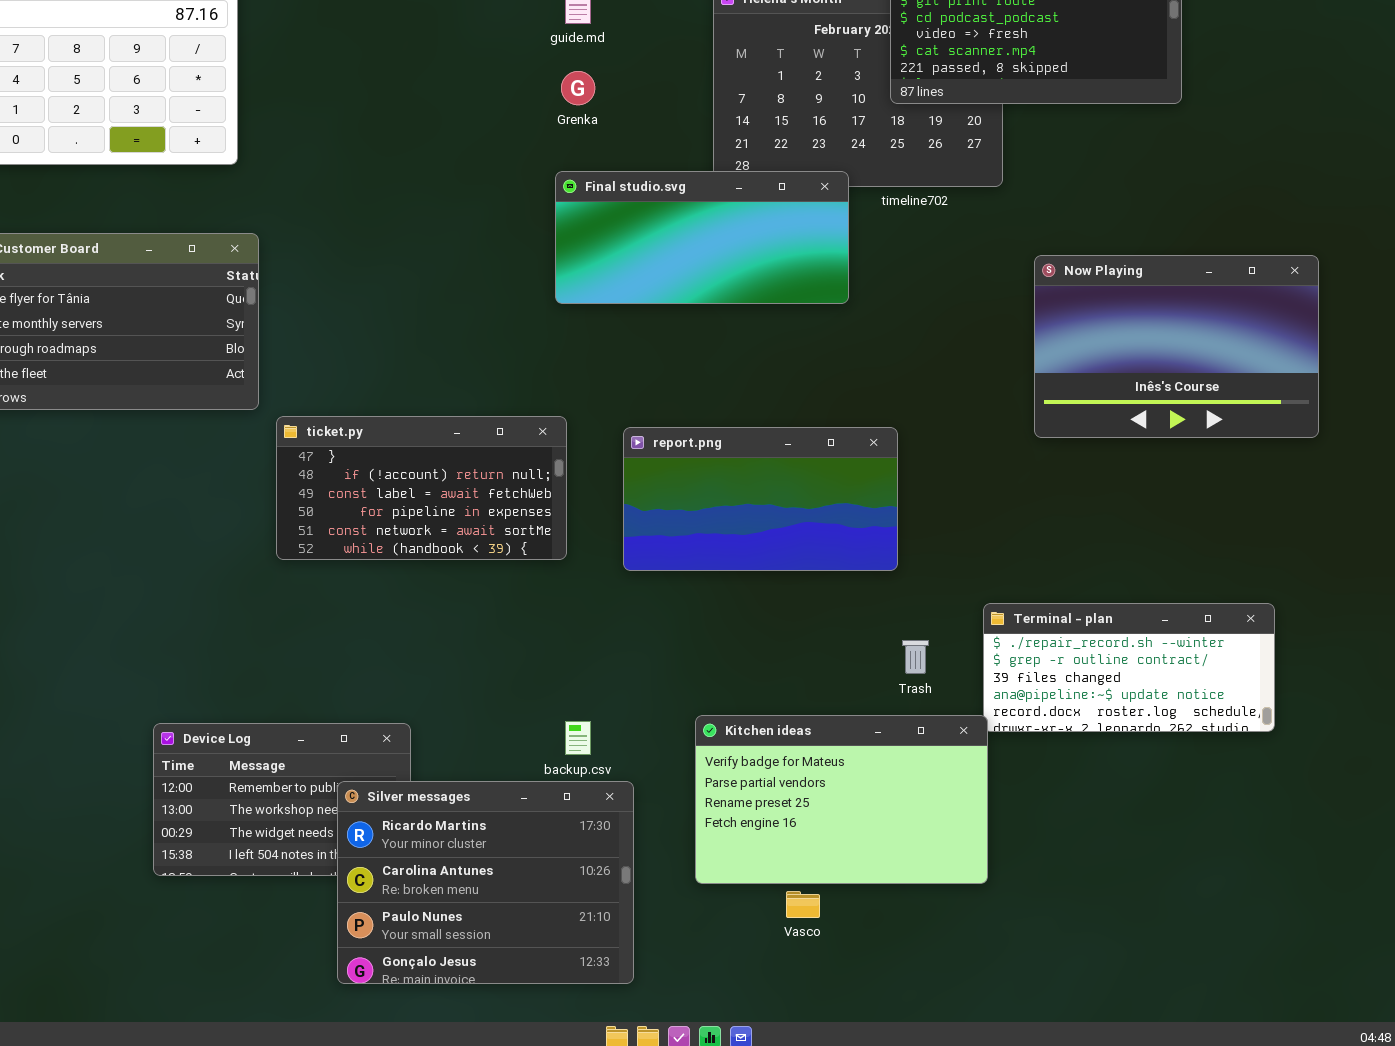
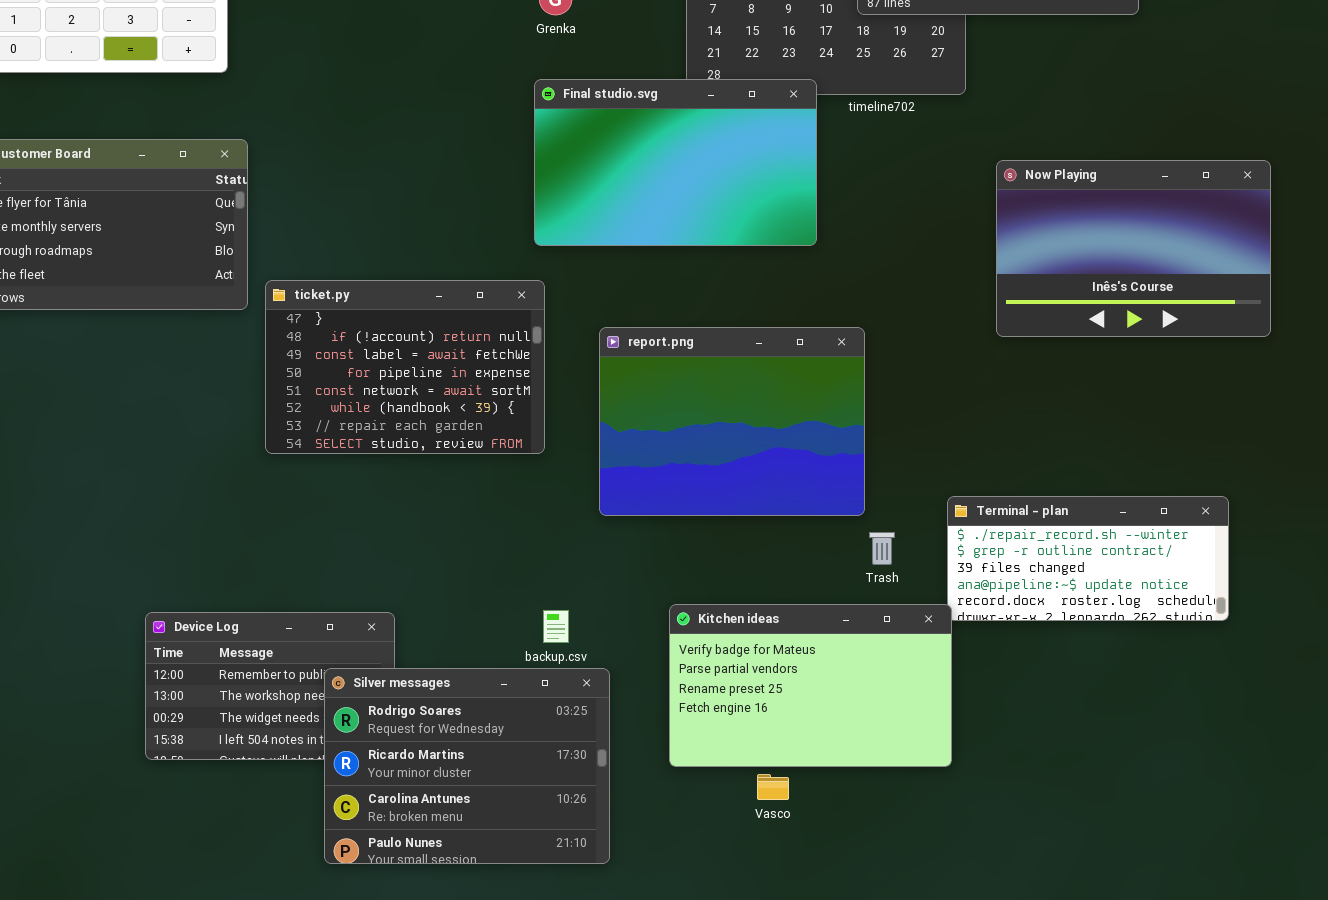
Final studio.svg: [555,171,849,304] -> [534,79,817,246], resized
ticket.py: [276,416,567,560] -> [265,280,545,454], resized
report.png: [623,427,898,571] -> [599,327,865,516], resized
Silver messages: [337,781,634,984] -> [324,668,610,864], scrolled up 1 row

